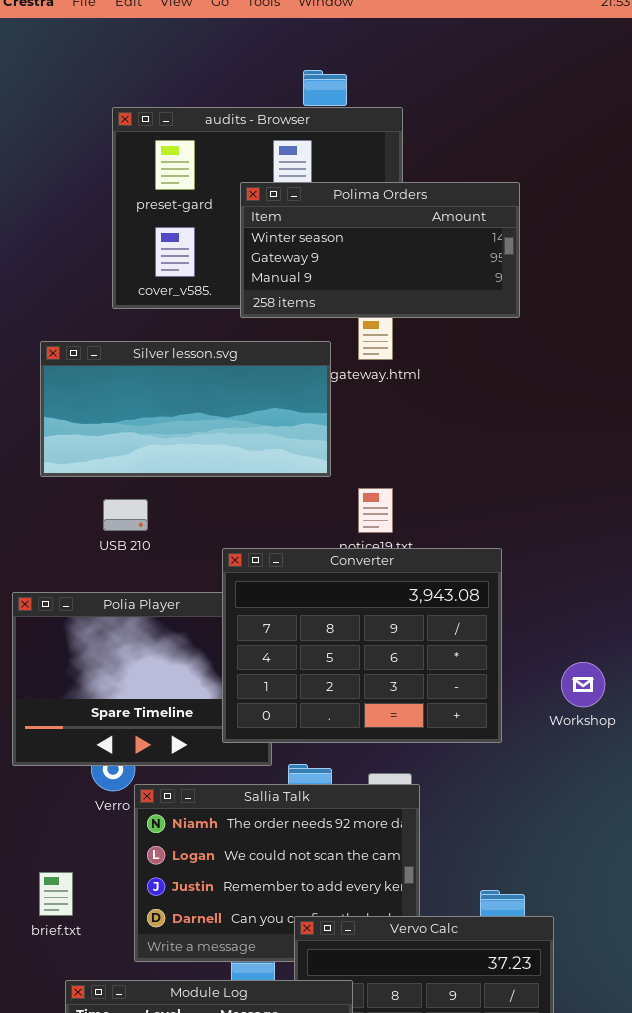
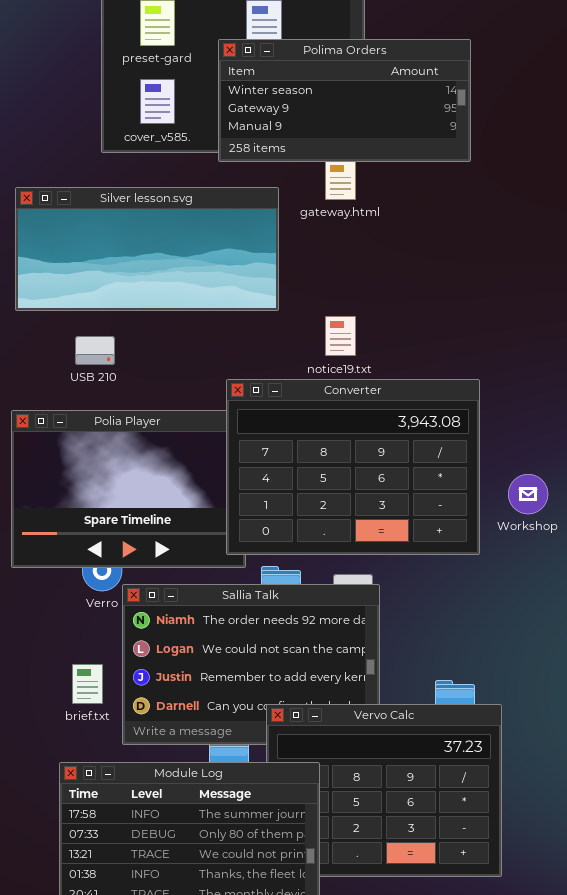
Silver lesson.svg: [40,341,331,477] -> [15,187,279,311], moved
USB 210: [103,499,148,531] -> [75,336,115,365], moved
Converter: [222,548,502,743] -> [226,379,480,555], moved
brief.txt: [39,872,73,916] -> [72,664,103,704], moved

